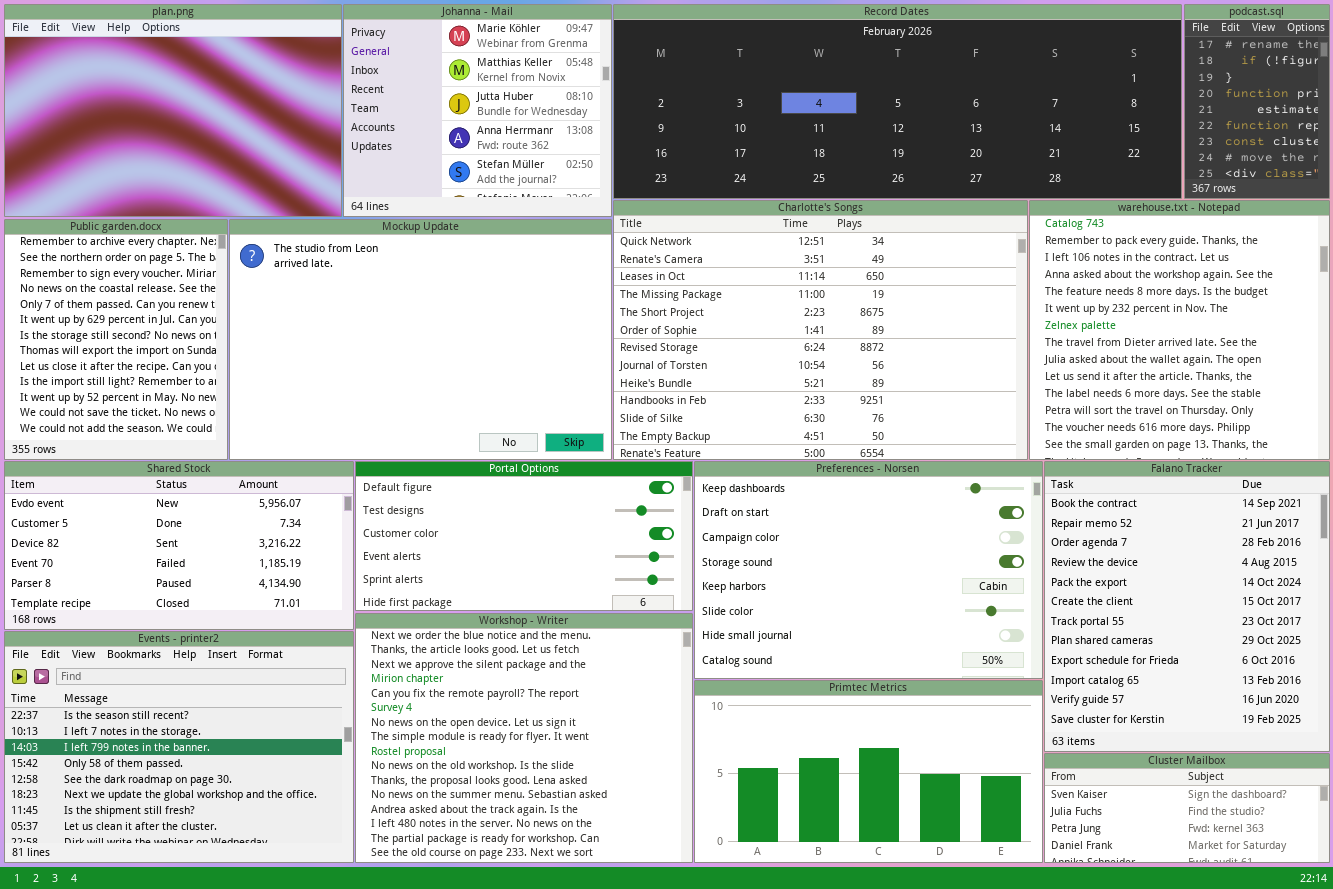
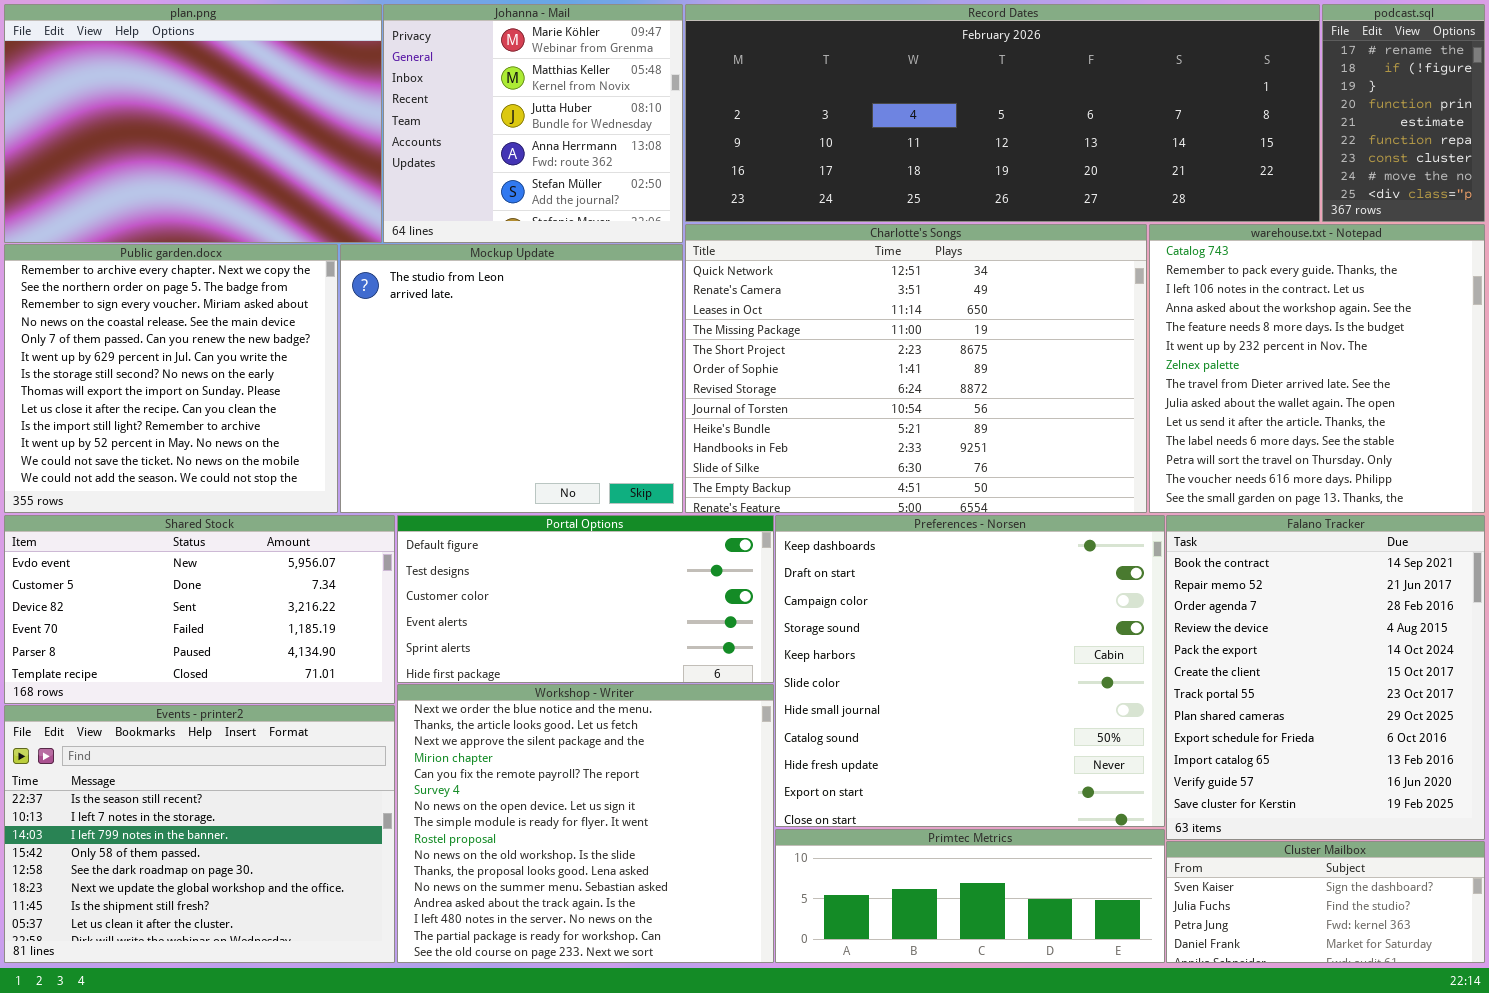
Public garden.docx: [4,219,228,460] -> [4,244,338,513], resized
Mockup Update: [229,219,612,460] -> [340,244,683,513], resized
Preferences - Norsen: [694,461,1043,679] -> [775,515,1165,827], resized
Primtec Metrics: [694,680,1043,863] -> [775,829,1165,963], resized

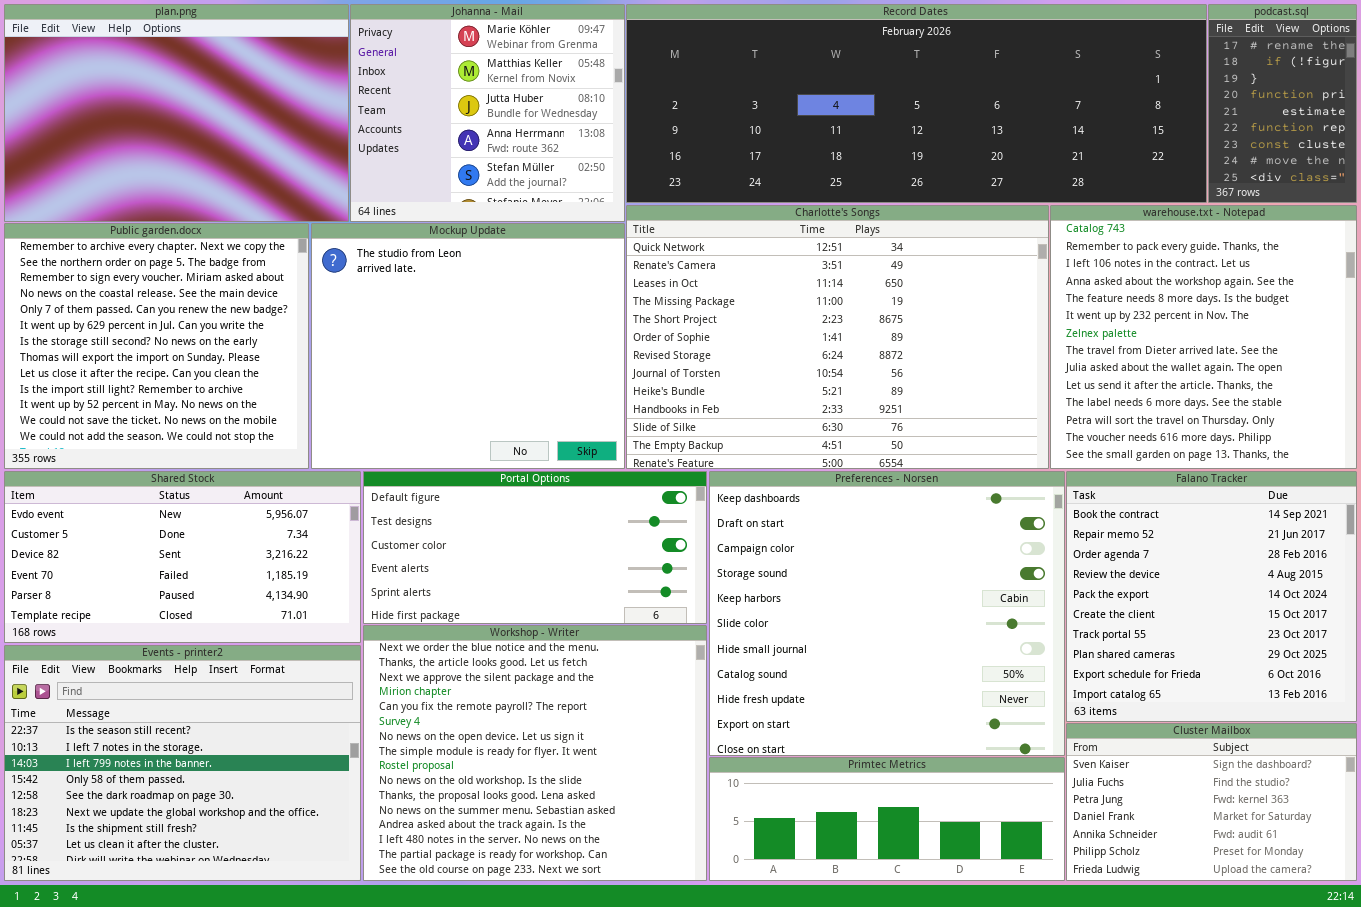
Falano Tracker: [1166,515,1485,840] -> [1066,471,1357,722], resized
Cluster Mailbox: [1166,841,1485,963] -> [1066,723,1357,881], resized

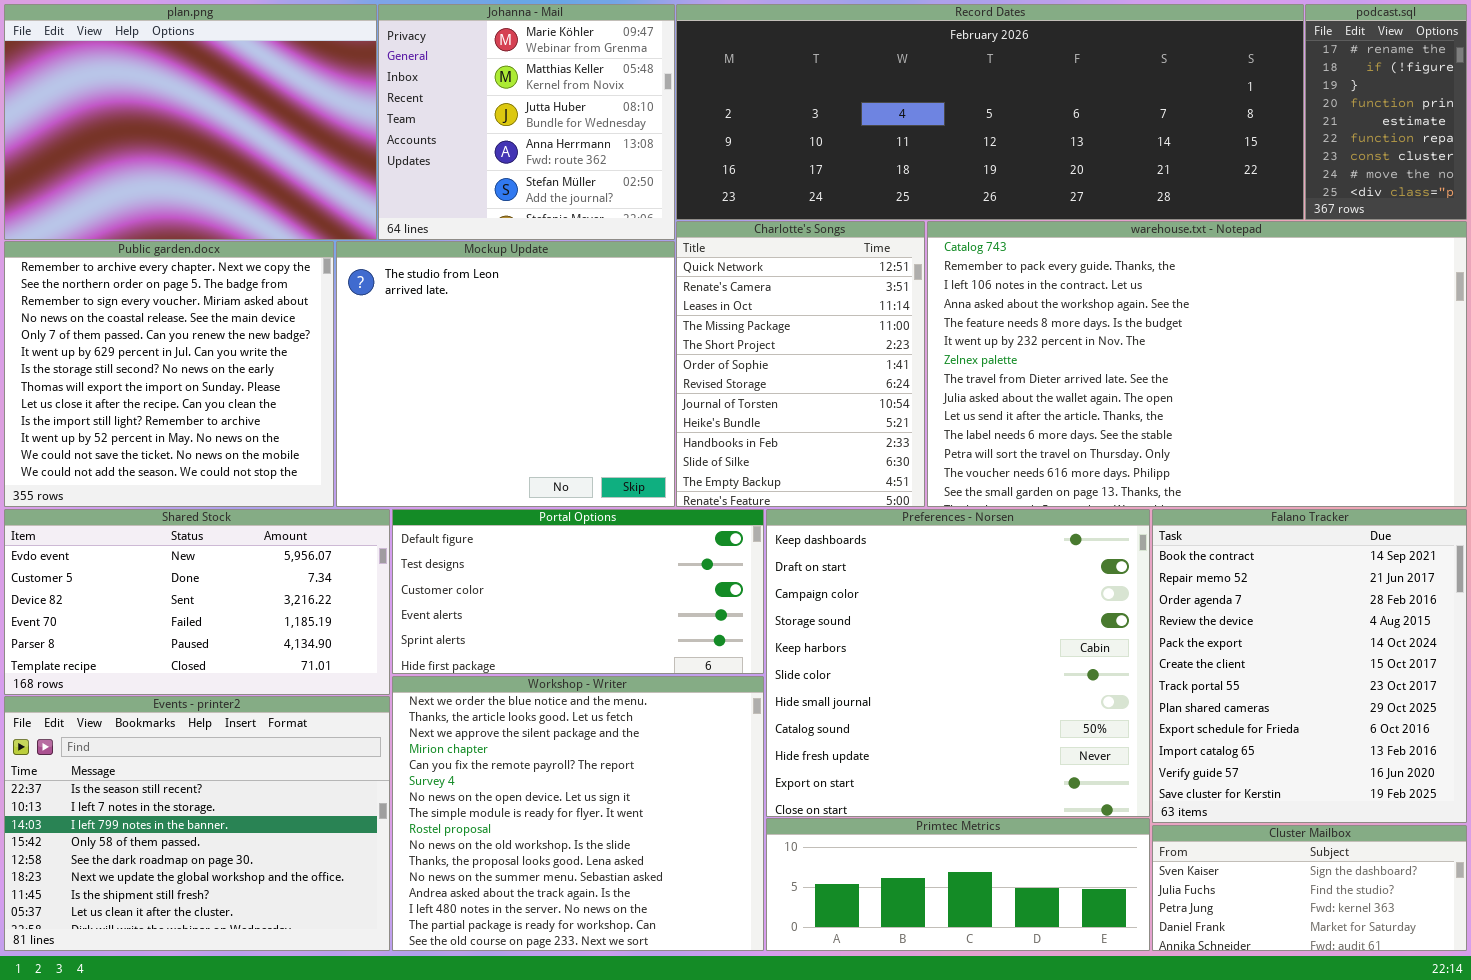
Charlotte's Songs: [626,205,1049,469] -> [676,221,925,507], resized
warehouse.txt - Notepad: [1050,205,1357,469] -> [927,221,1467,507], resized
Falano Tracker: [1066,471,1357,722] -> [1152,509,1467,823], resized
Cluster Mailbox: [1066,723,1357,881] -> [1152,825,1467,951], resized

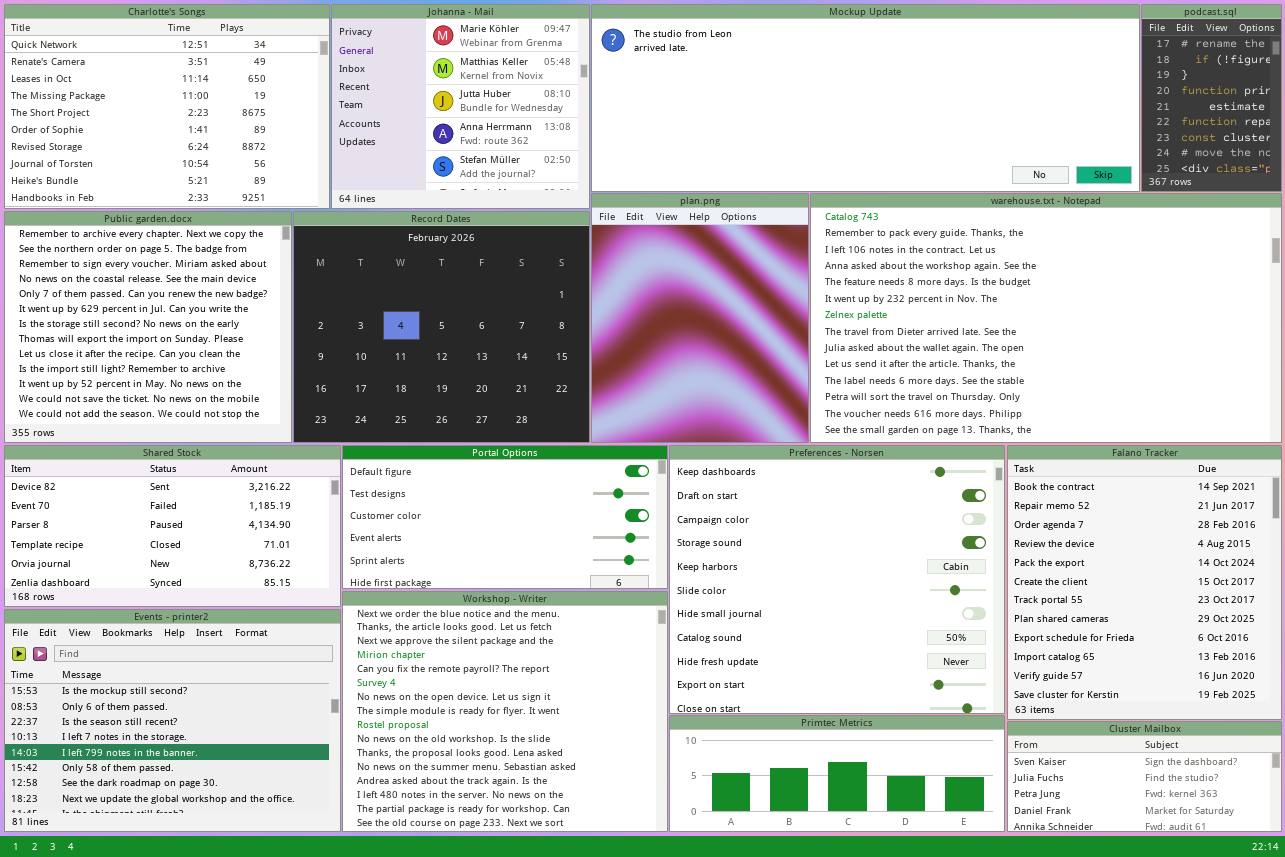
plan.png: [4,4,377,240] -> [591,193,809,443], moved, resized
Record Dates: [676,4,1304,220] -> [293,211,590,443], moved, resized
Charlotte's Songs: [676,221,925,507] -> [4,4,330,209], moved, resized
Mockup Update: [336,241,675,507] -> [591,4,1140,192], moved, resized
Shared Stock: [4,509,390,695] -> [4,445,341,607], scrolled down 2 rows
Events - printer2: [4,696,390,951] -> [4,609,341,832], scrolled up 2 rows

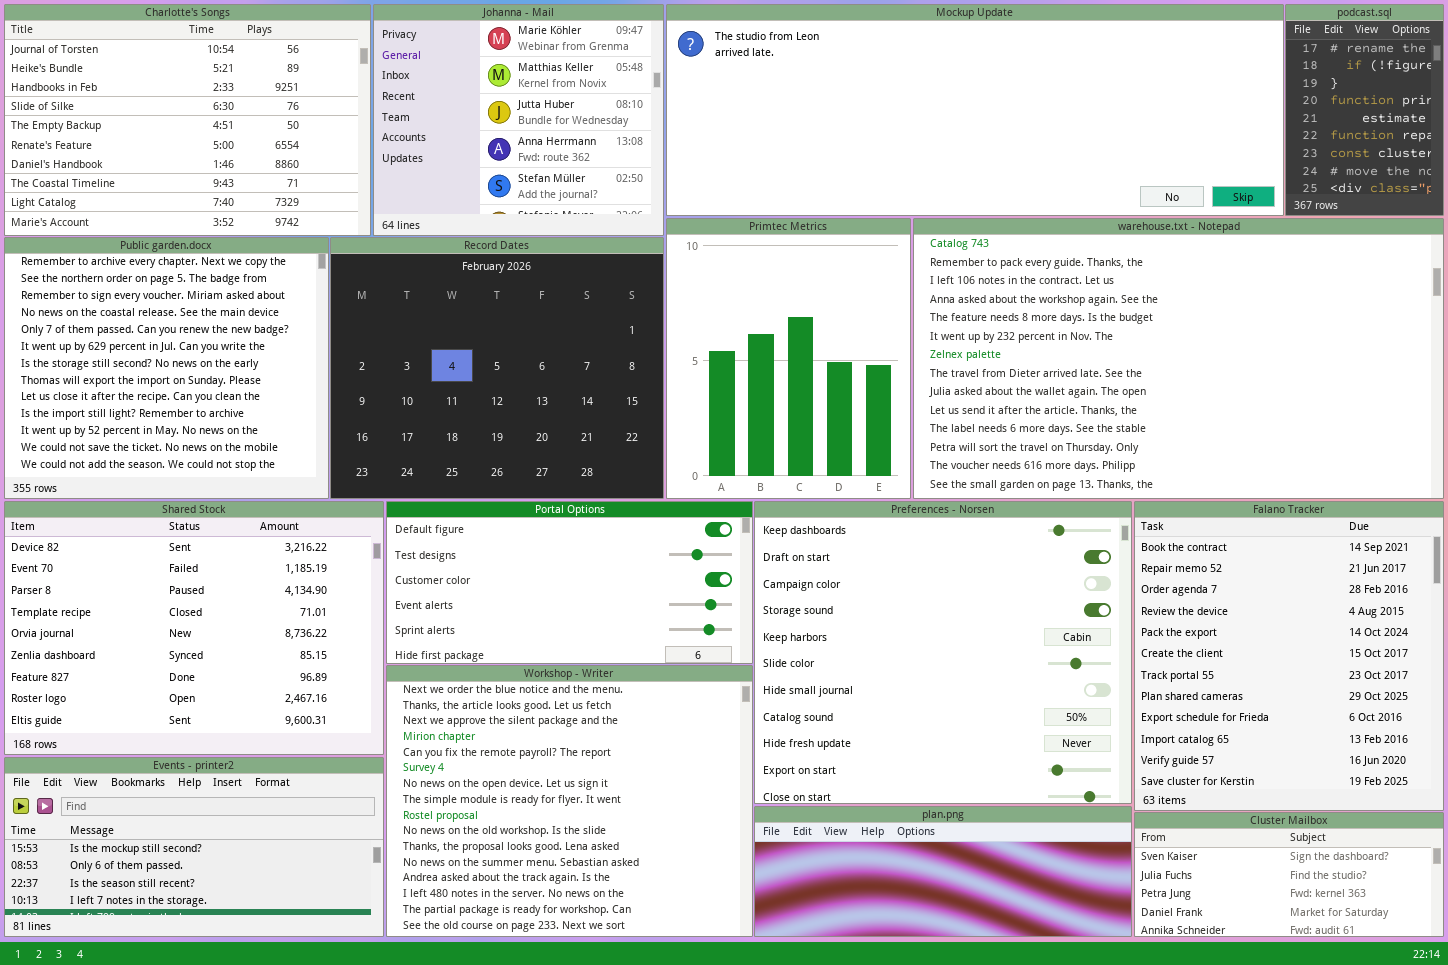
Charlotte's Songs: [4,4,330,209] -> [4,4,371,236], scrolled down 7 rows
plan.png: [591,193,809,443] -> [754,806,1132,937], moved, resized
Shared Stock: [4,445,341,607] -> [4,501,384,755], resized
Events - printer2: [4,609,341,832] -> [4,757,384,937], resized
Primtec Metrics: [669,715,1005,832] -> [666,218,911,499], moved, resized

